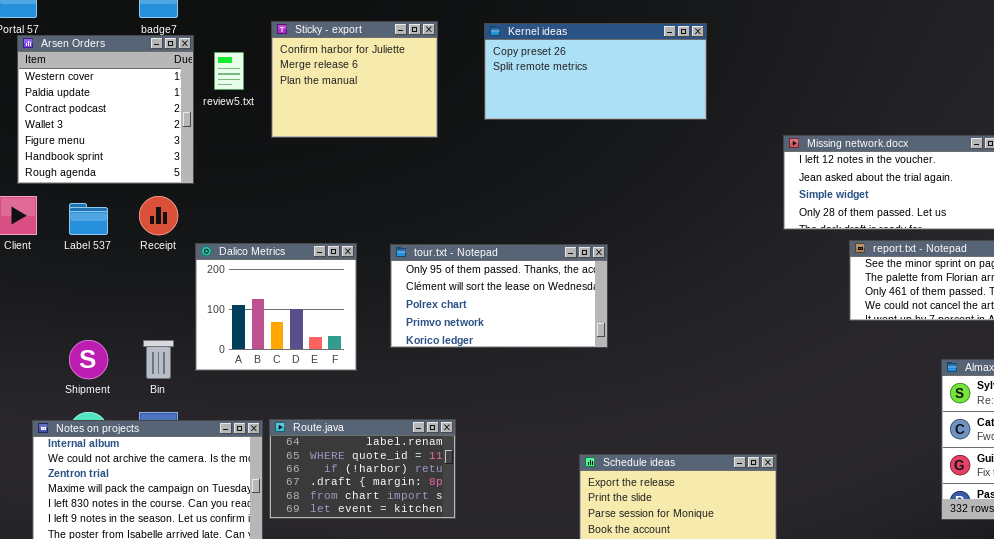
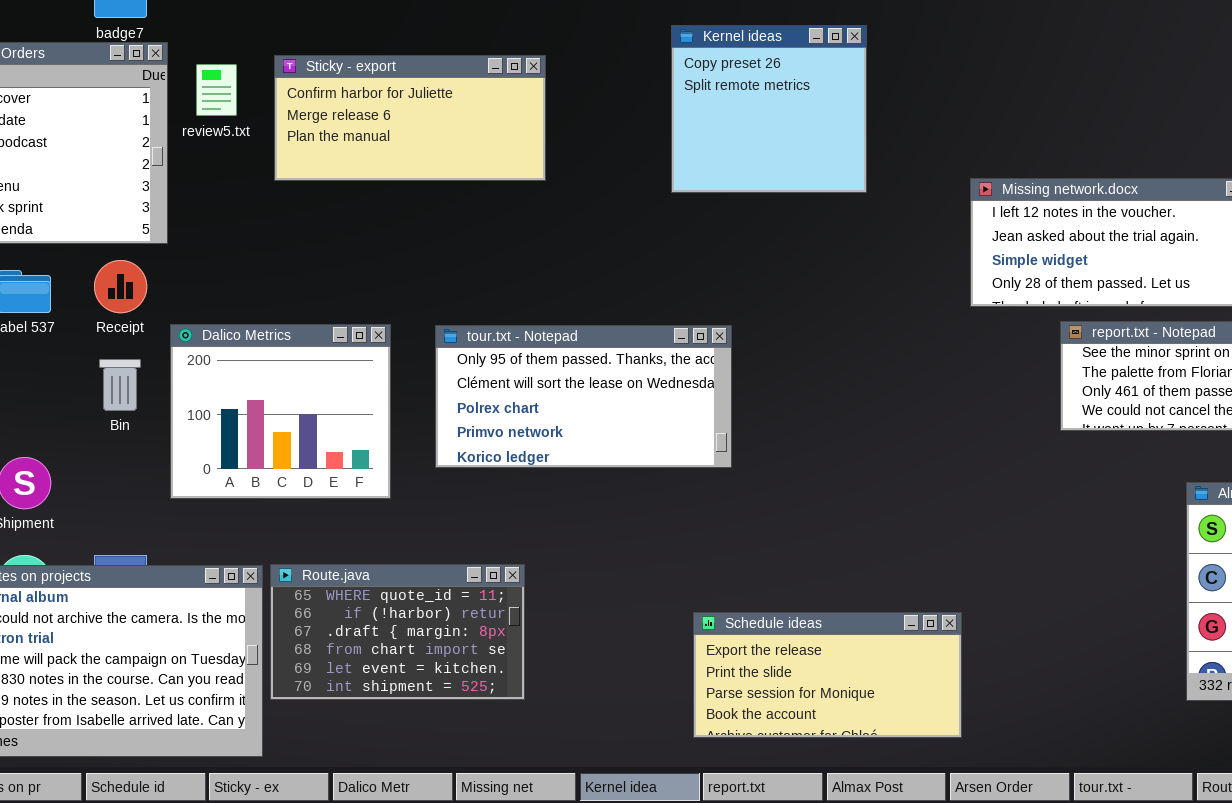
Sticky - export: [271,21,438,138] -> [274,55,546,181], resized
Kernel ideas: [484,23,707,120] -> [671,25,867,193], resized
Bin: [143,340,174,379] -> [99,359,141,411], moved
Route.java: [269,419,456,519] -> [270,564,525,700], scrolled down 1 row

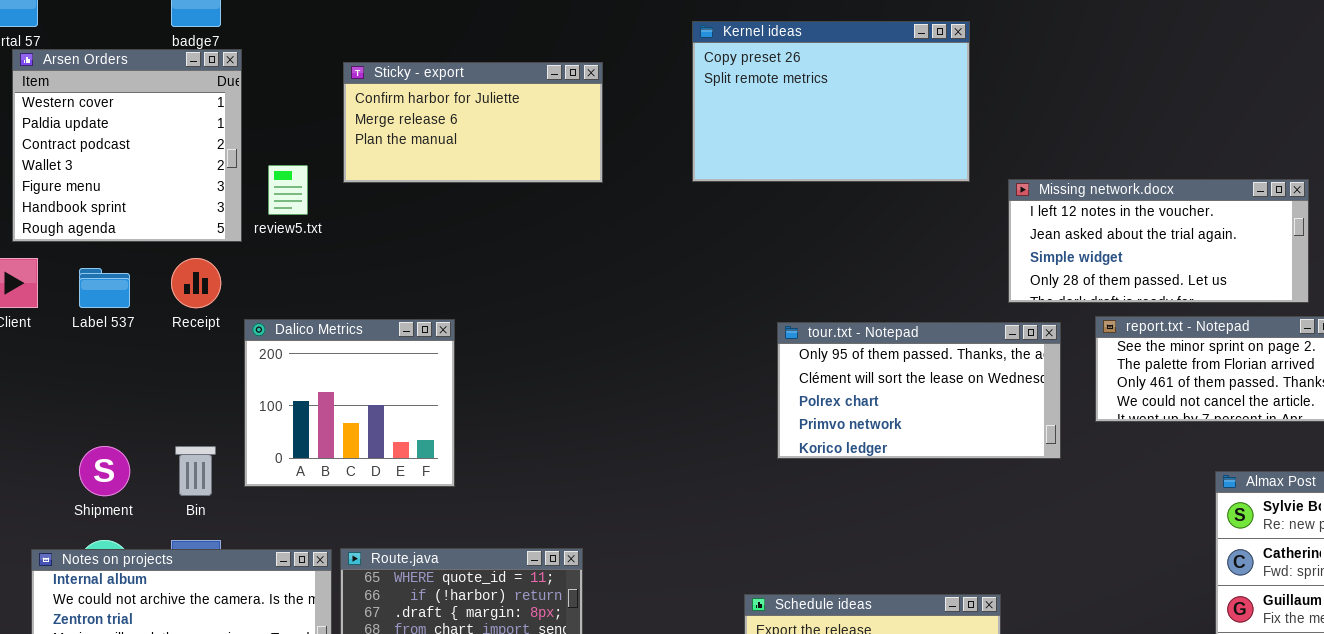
Kernel ideas: [671,25,867,193] -> [692,21,970,182], moved, resized
review5.txt: [196,64,237,116] -> [268,165,308,215], moved
tour.txt - Notepad: [435,325,732,468] -> [777,322,1061,459], moved
Bin: [99,359,141,411] -> [175,446,216,496], moved

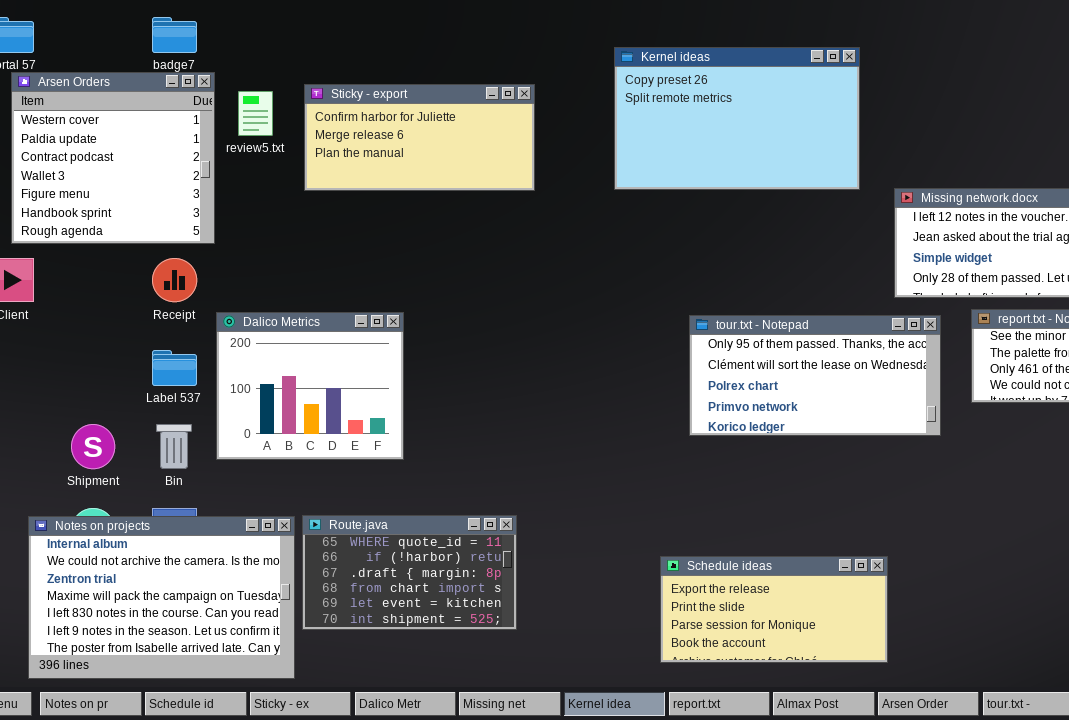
review5.txt: [268,165,308,215] -> [238,91,273,136], moved
Label 537: [79,268,130,308] -> [152,350,197,386], moved

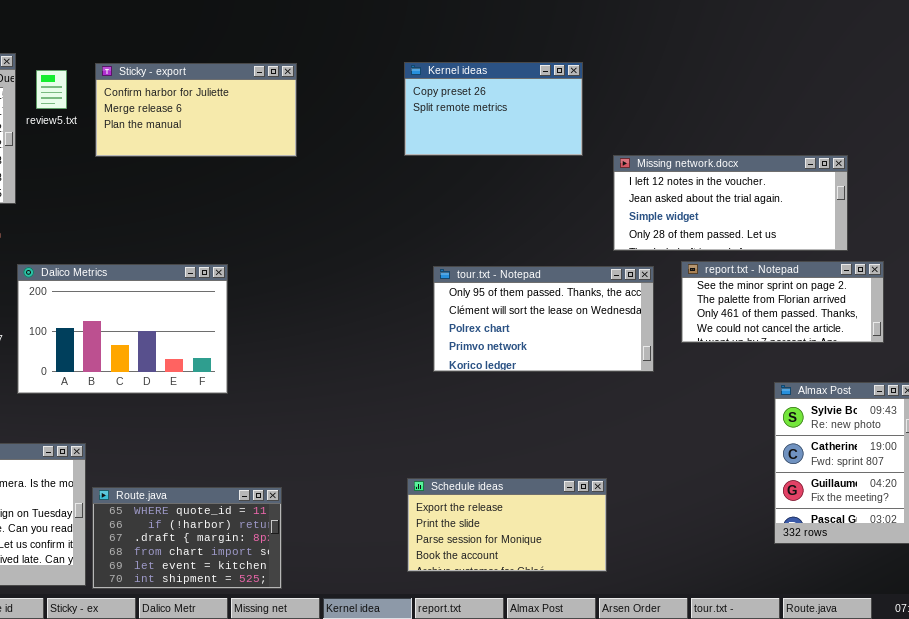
Kernel ideas: [614,47,860,190] -> [404,62,583,156], resized
Dalico Metrics: [216,312,404,460] -> [17,264,228,394], resized
Route.java: [302,515,517,630] -> [92,487,282,589], moved

